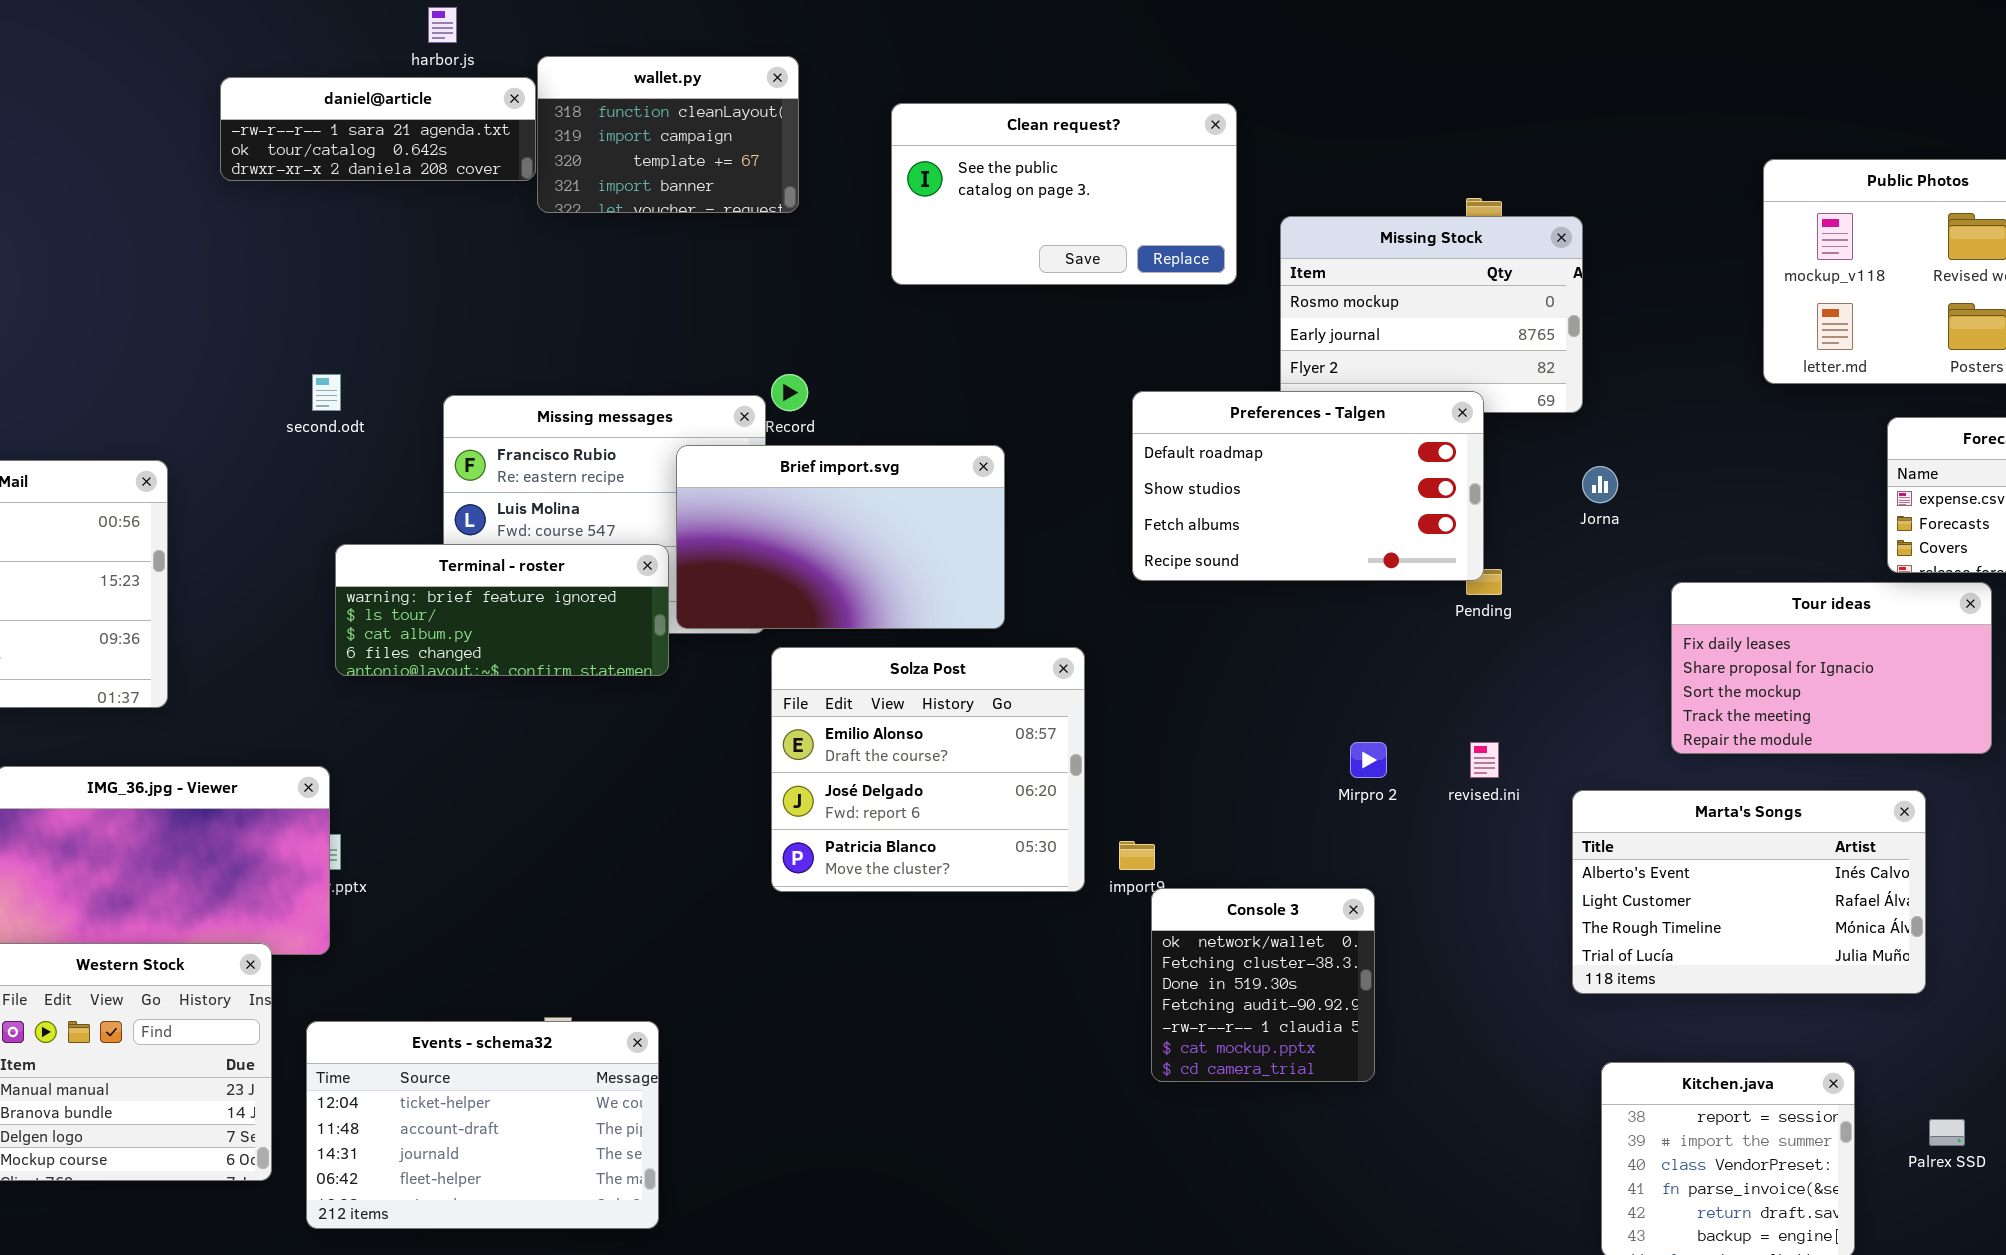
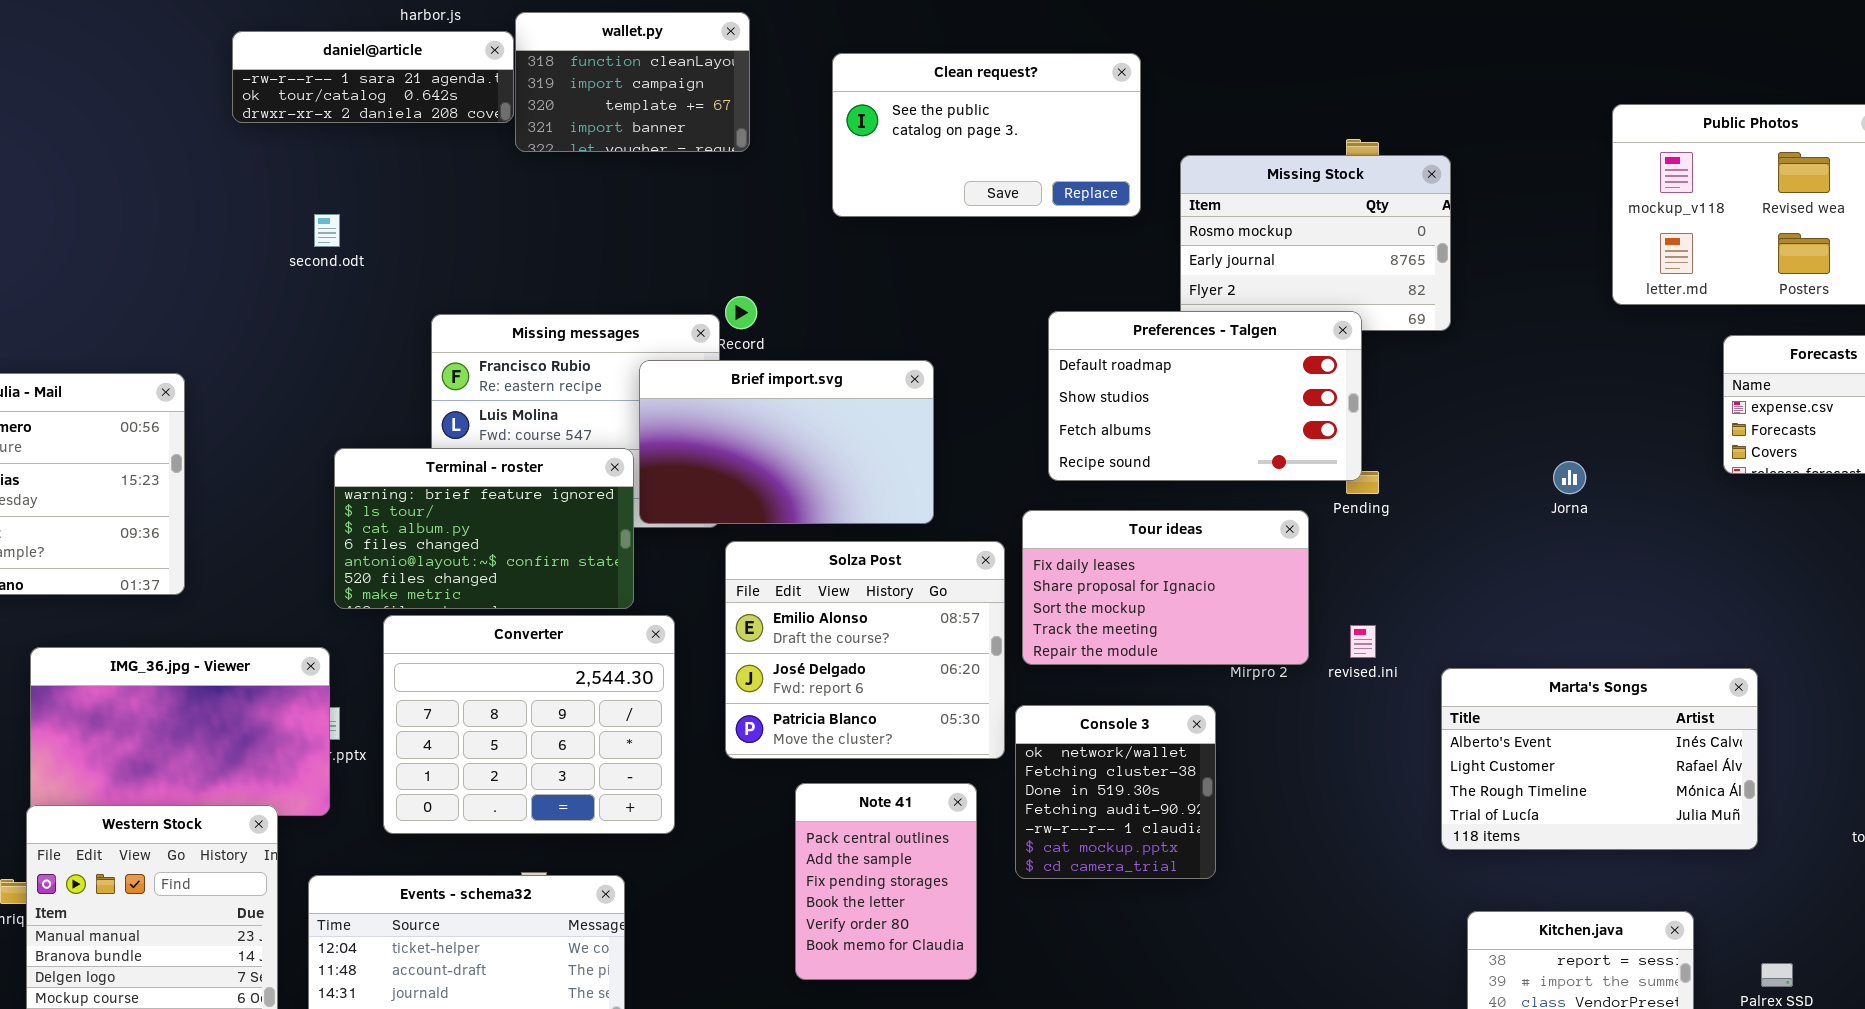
second.odt: [312,374,341,411] -> [314,214,340,247], moved
Jorna: [1582,466,1618,503] -> [1553,461,1586,494], moved
Terminal - roster: [335,544,669,676] -> [334,448,634,609], resized
Tour ideas: [1671,582,1992,754] -> [1022,510,1309,665], moved
Converter: none -> [383,615,675,834], opened
Console 3: [1151,888,1375,1082] -> [1015,705,1216,879], moved
Note 41: none -> [795,783,977,980], opened

